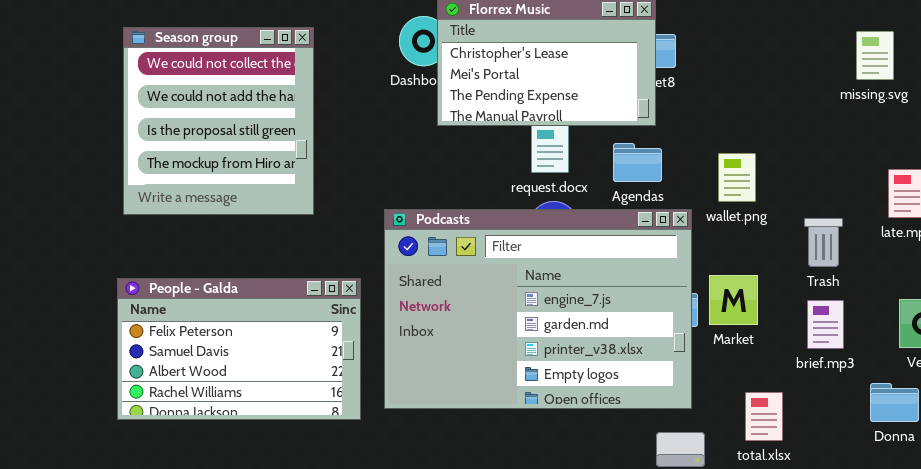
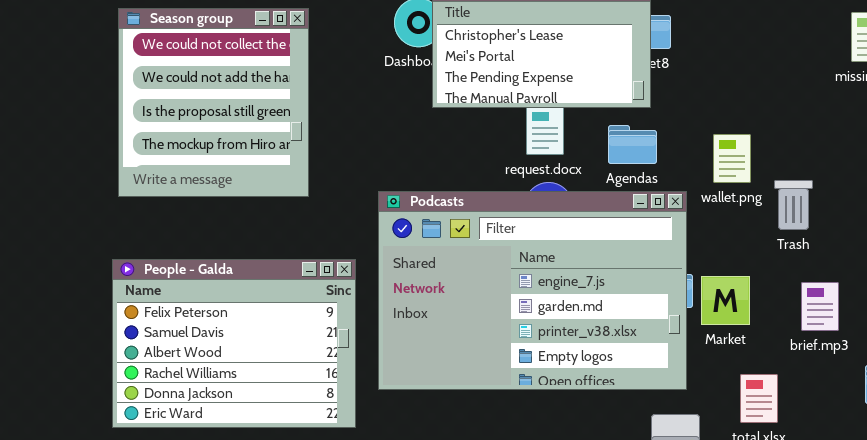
Trash: [804,218,843,267] -> [774,180,813,230], moved
Market: [709,275,758,325] -> [701,276,750,325], moved
People - Galda: [117,278,361,420] -> [112,259,356,428], resized

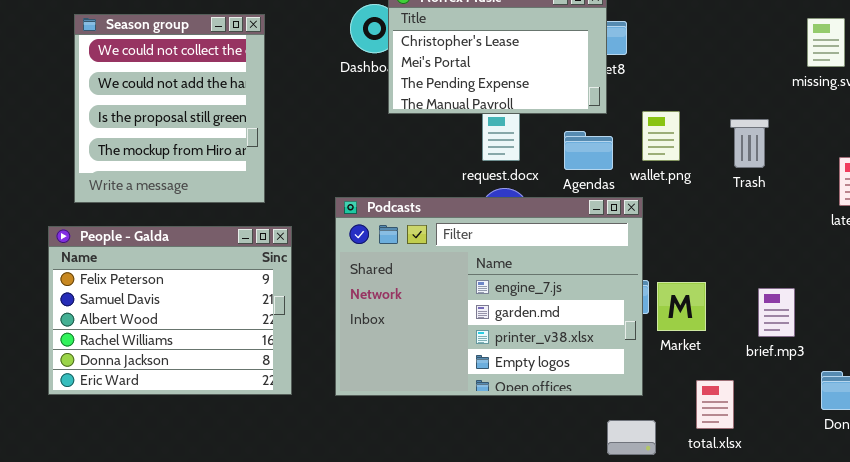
wallet.png: [713,134,751,183] -> [642,111,680,161], moved
Trash: [774,180,813,230] -> [730,119,769,168], moved
People - Galda: [112,259,356,428] -> [48,226,292,395], moved

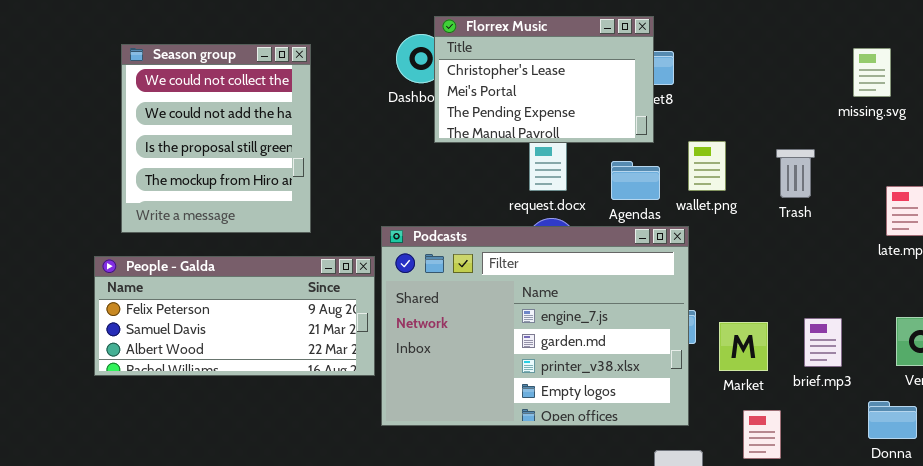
People - Galda: [48,226,292,395] -> [94,256,375,376], resized
Market: [657,282,706,331] -> [719,322,768,371], moved

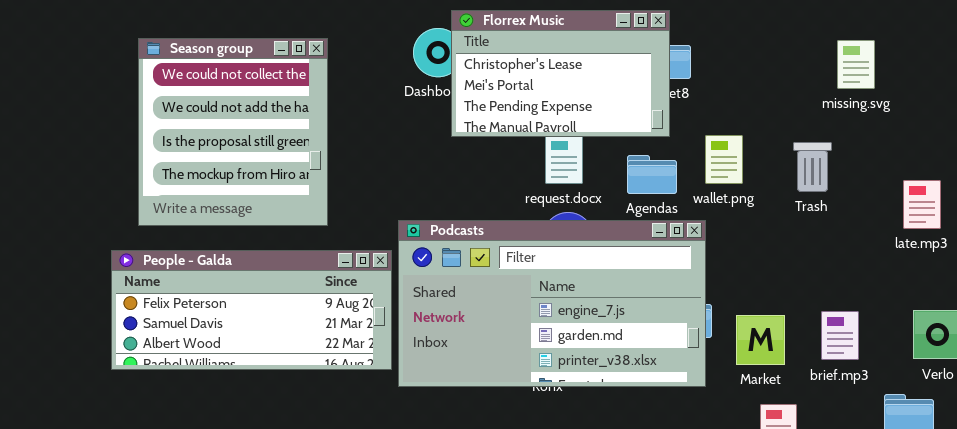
missing.svg: [853,48,891,97] -> [837,40,875,89], moved
Podcasts: [381,226,689,426] -> [398,220,706,387], resized

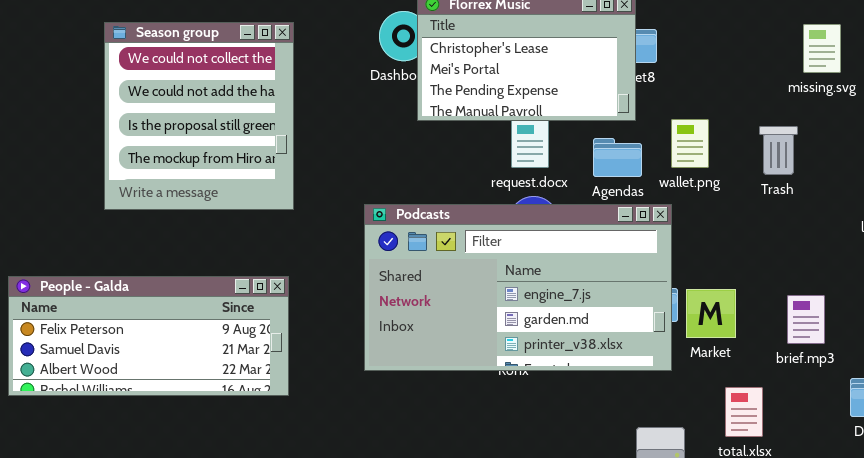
People - Galda: [111,250,392,370] -> [8,276,289,396], moved
Market: [736,315,785,365] -> [686,289,736,338], moved

